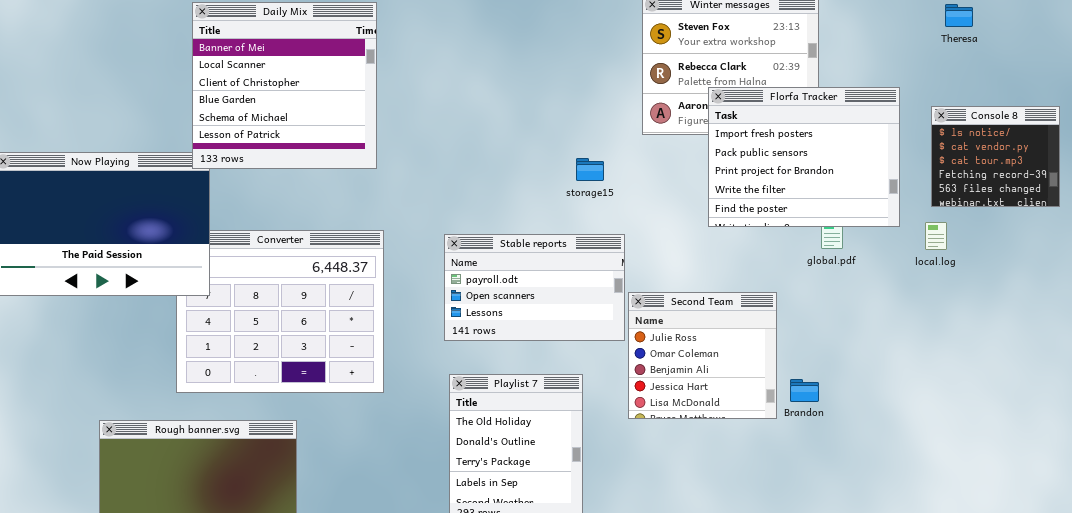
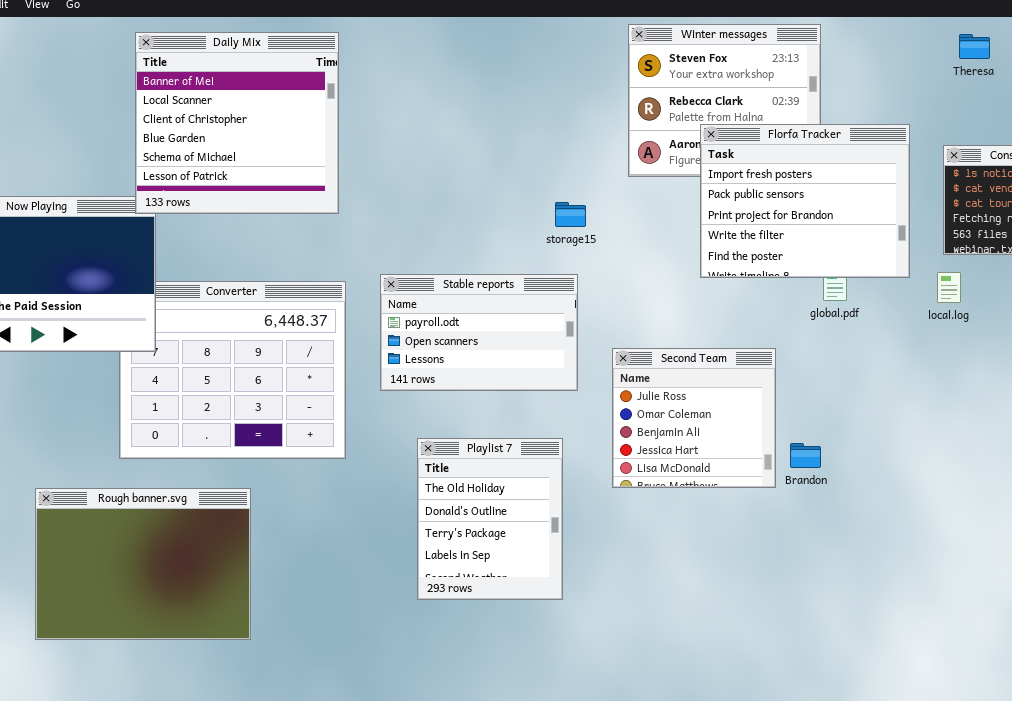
Stable reports: [444,234,625,341] -> [380,274,578,391], moved

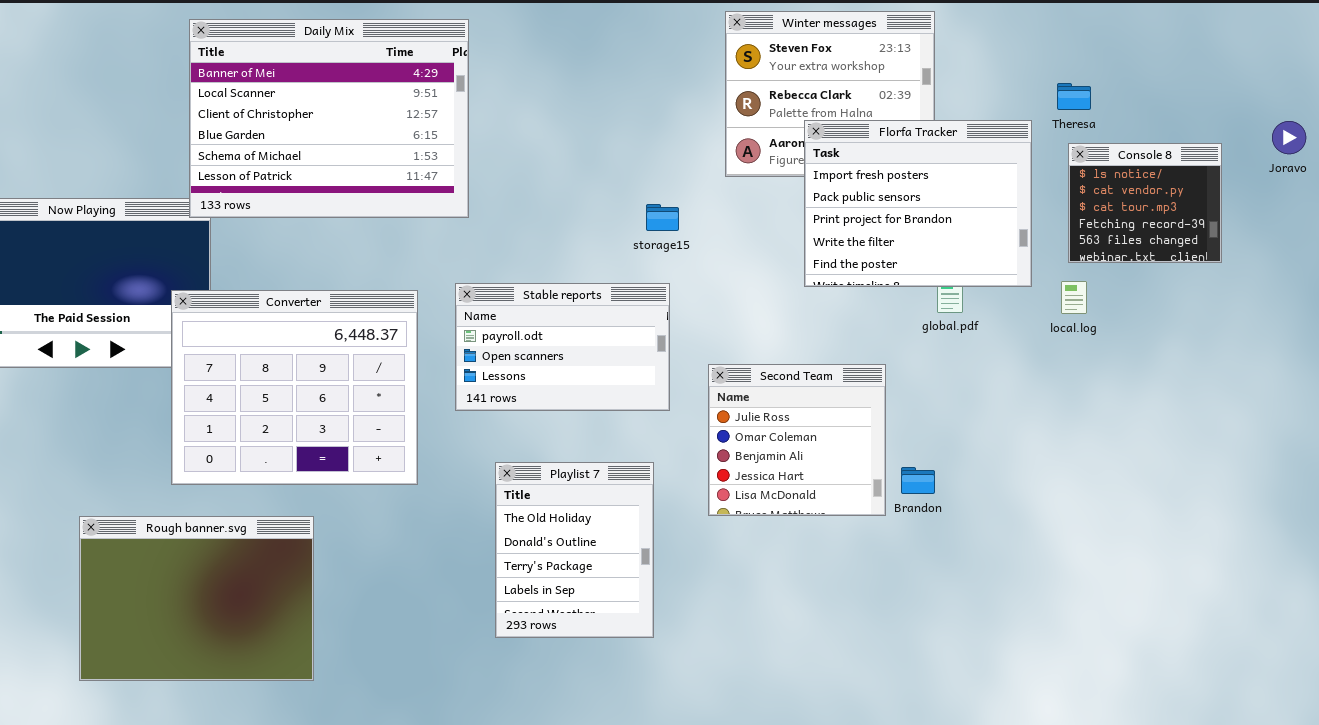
Daily Mix: [135,32,339,214] -> [189,19,469,218], resized
Theresa: [959,34,990,59] -> [1057,83,1091,110], moved
Converter: [119,281,346,459] -> [171,290,418,485], raised

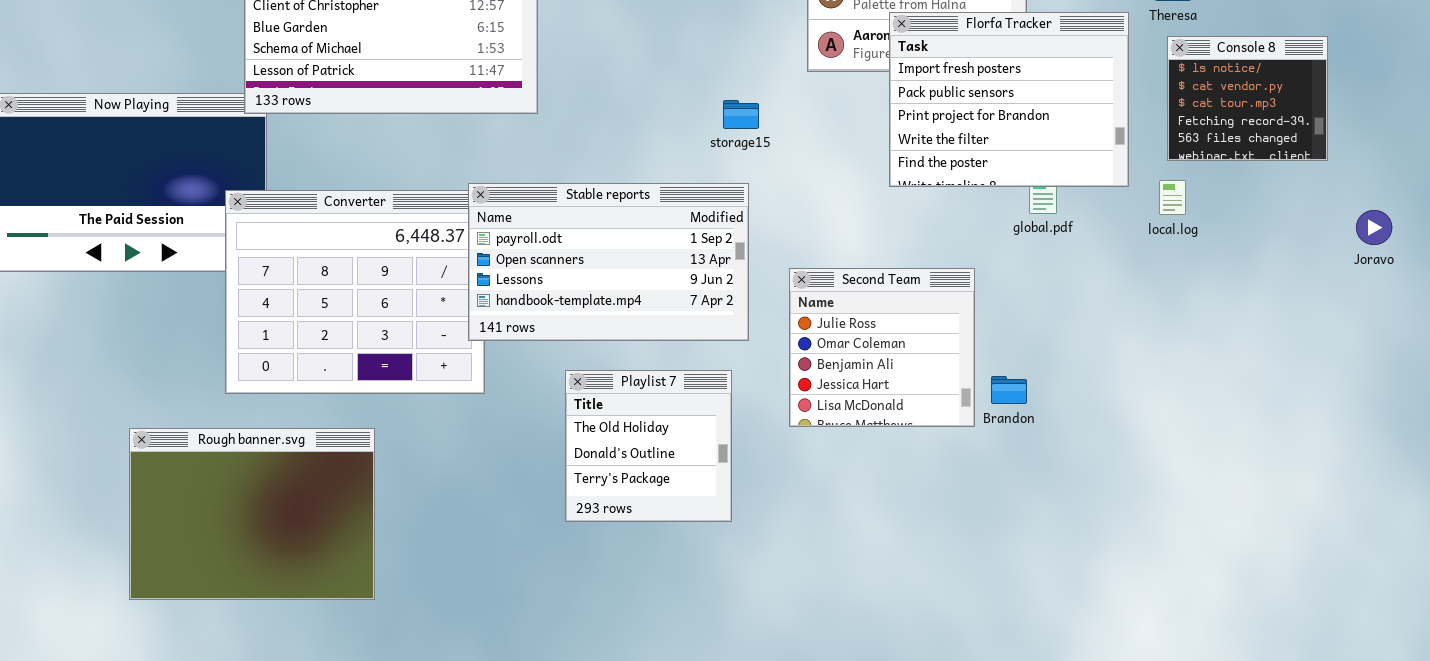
Joravo: [1272,121,1306,154] -> [1356,210,1392,245], moved
Stable reports: [455,283,670,411] -> [468,183,749,341], resized
Playlist 7: [495,462,654,638] -> [565,370,732,522], resized

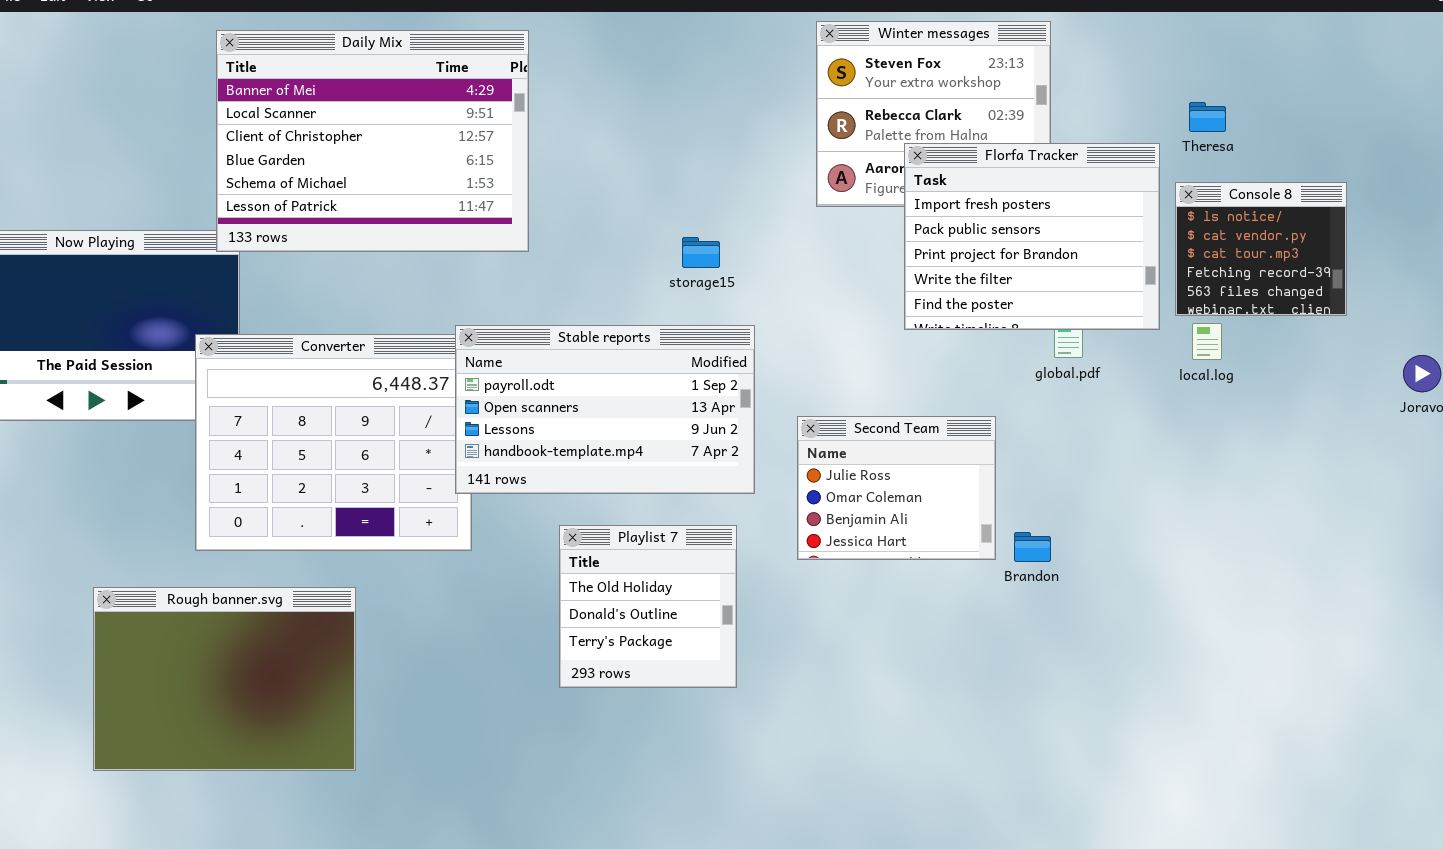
Console 8: [1167,36,1328,161] -> [1175,182,1347,316], moved
storage15: [723,100,759,129] -> [682,237,720,268], moved
Second Team: [789,268,975,427] -> [797,416,996,560], resized

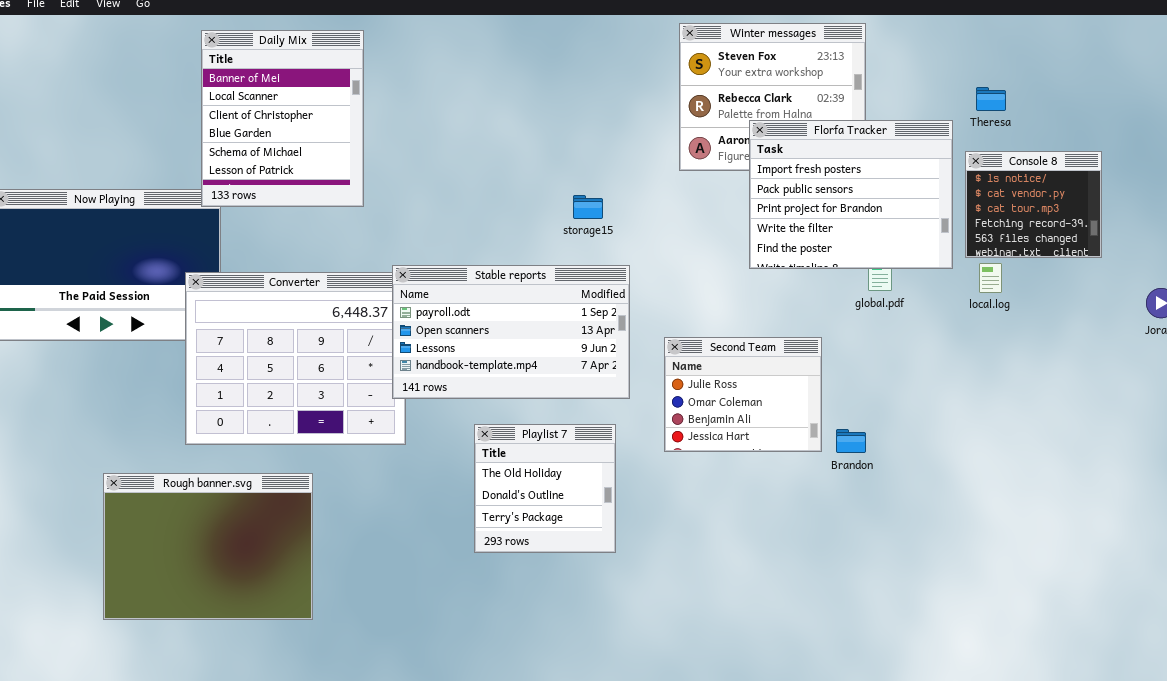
Daily Mix: [216,30,529,252] -> [201,30,364,207], resized

